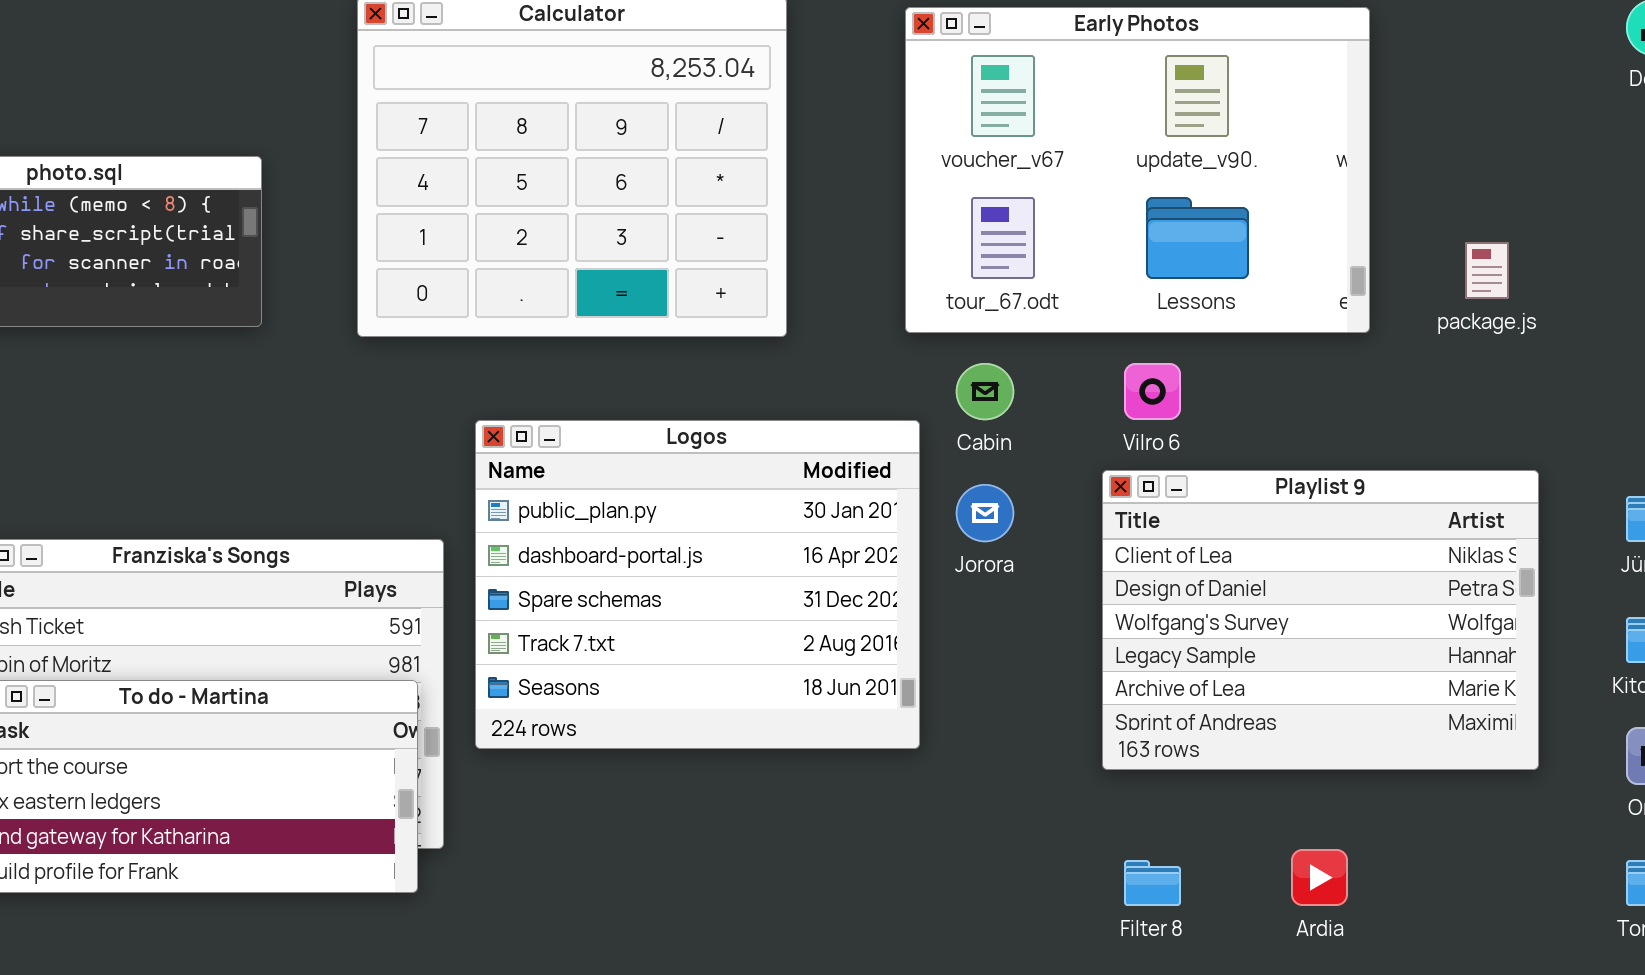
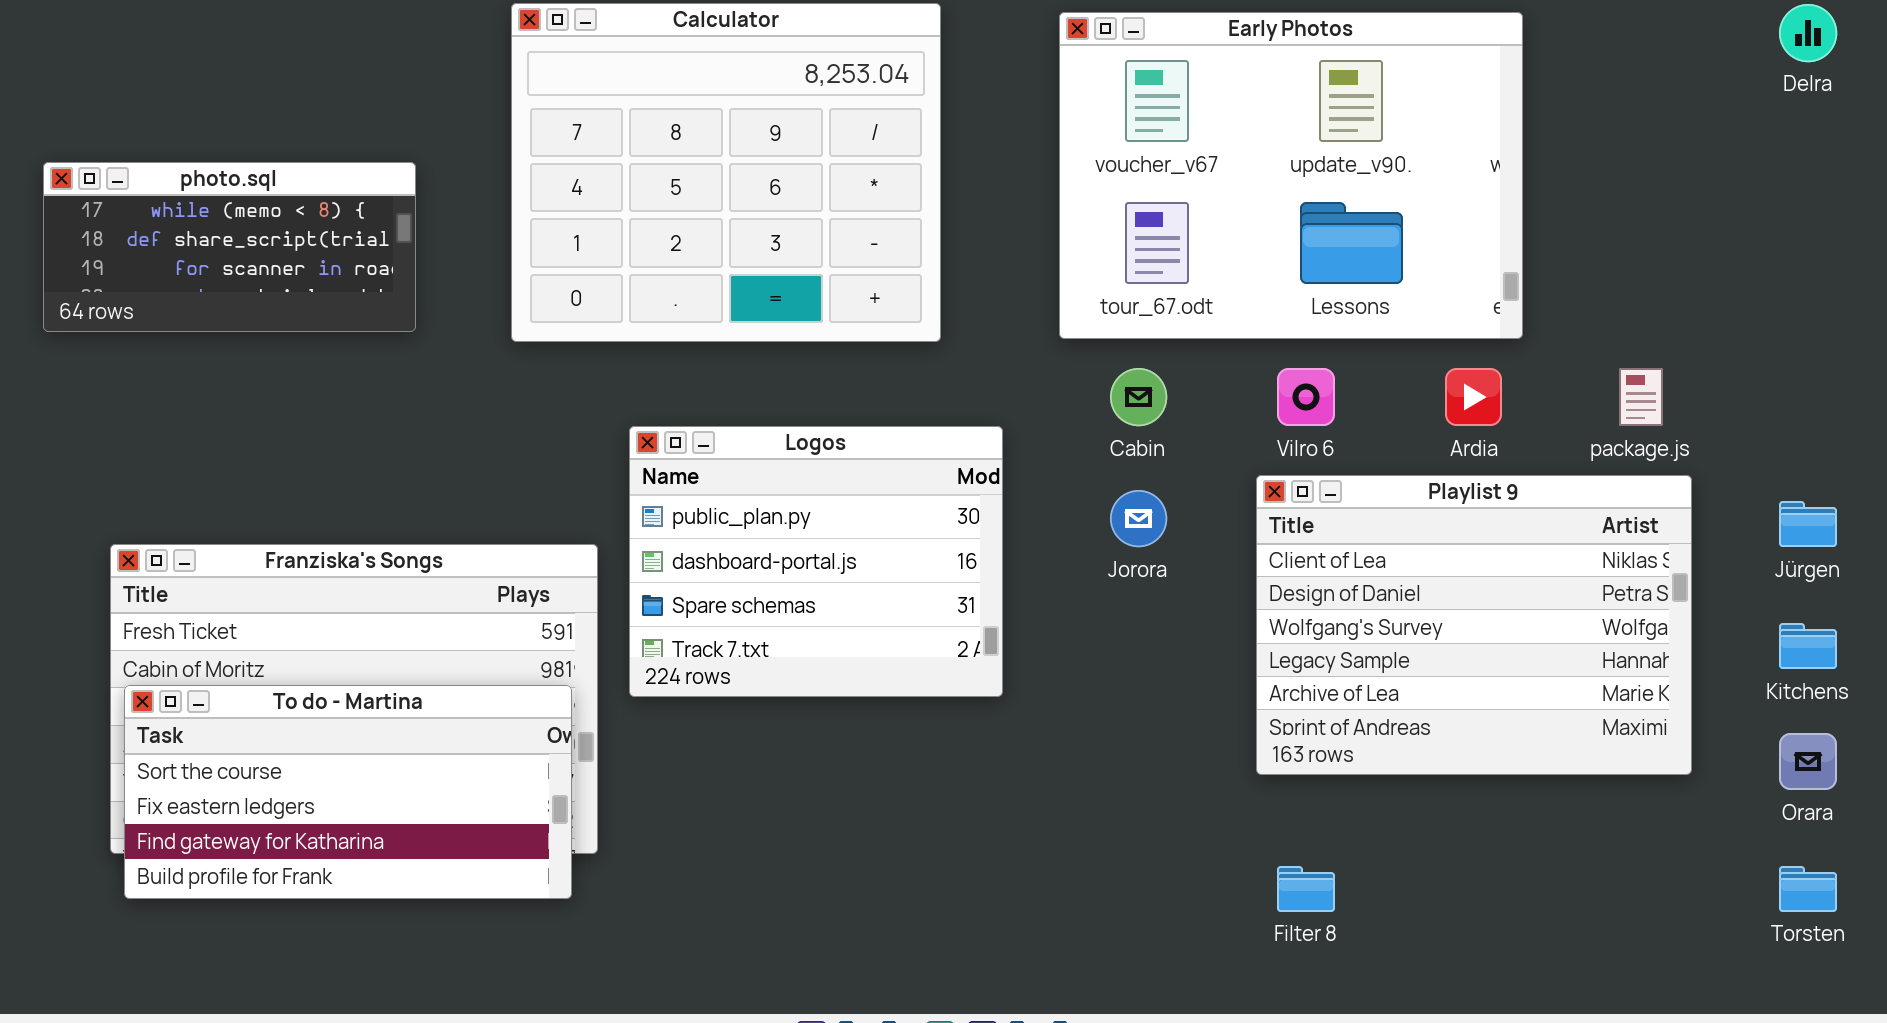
package.js: [1465,242,1509,299] -> [1619,368,1663,426], moved
Logos: [475,420,920,749] -> [629,426,1003,697], resized
Ardia: [1291,849,1348,906] -> [1445,368,1502,426], moved

